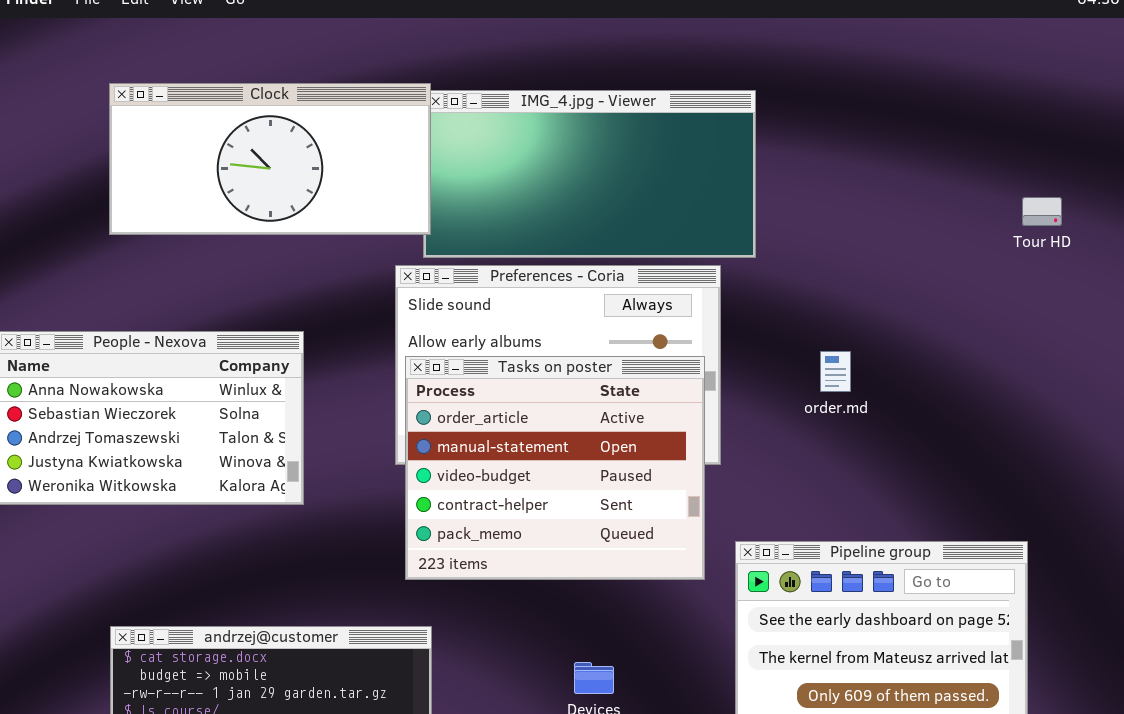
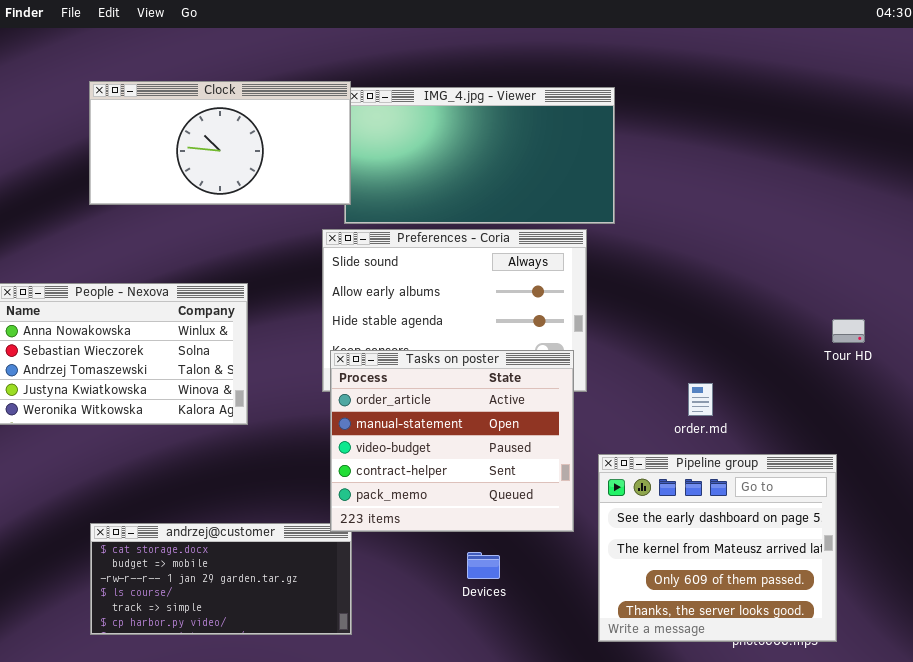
Tour HD: [1022,197,1062,226] -> [832,319,865,343], moved
order.md: [820,351,851,392] -> [688,383,713,416], moved
Tasks on poster: [405,356,705,580] -> [330,350,574,532], moved

